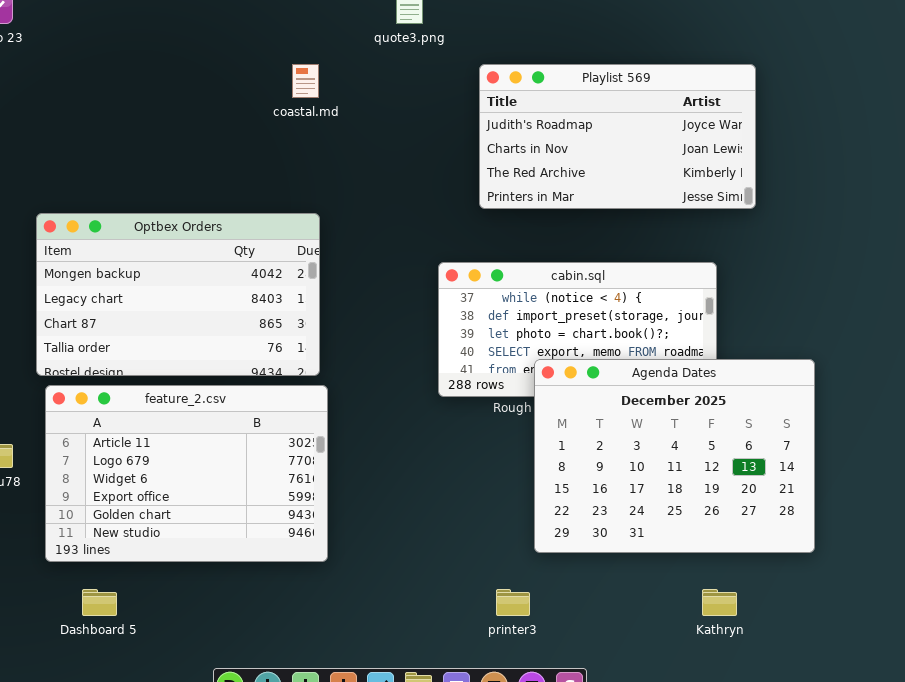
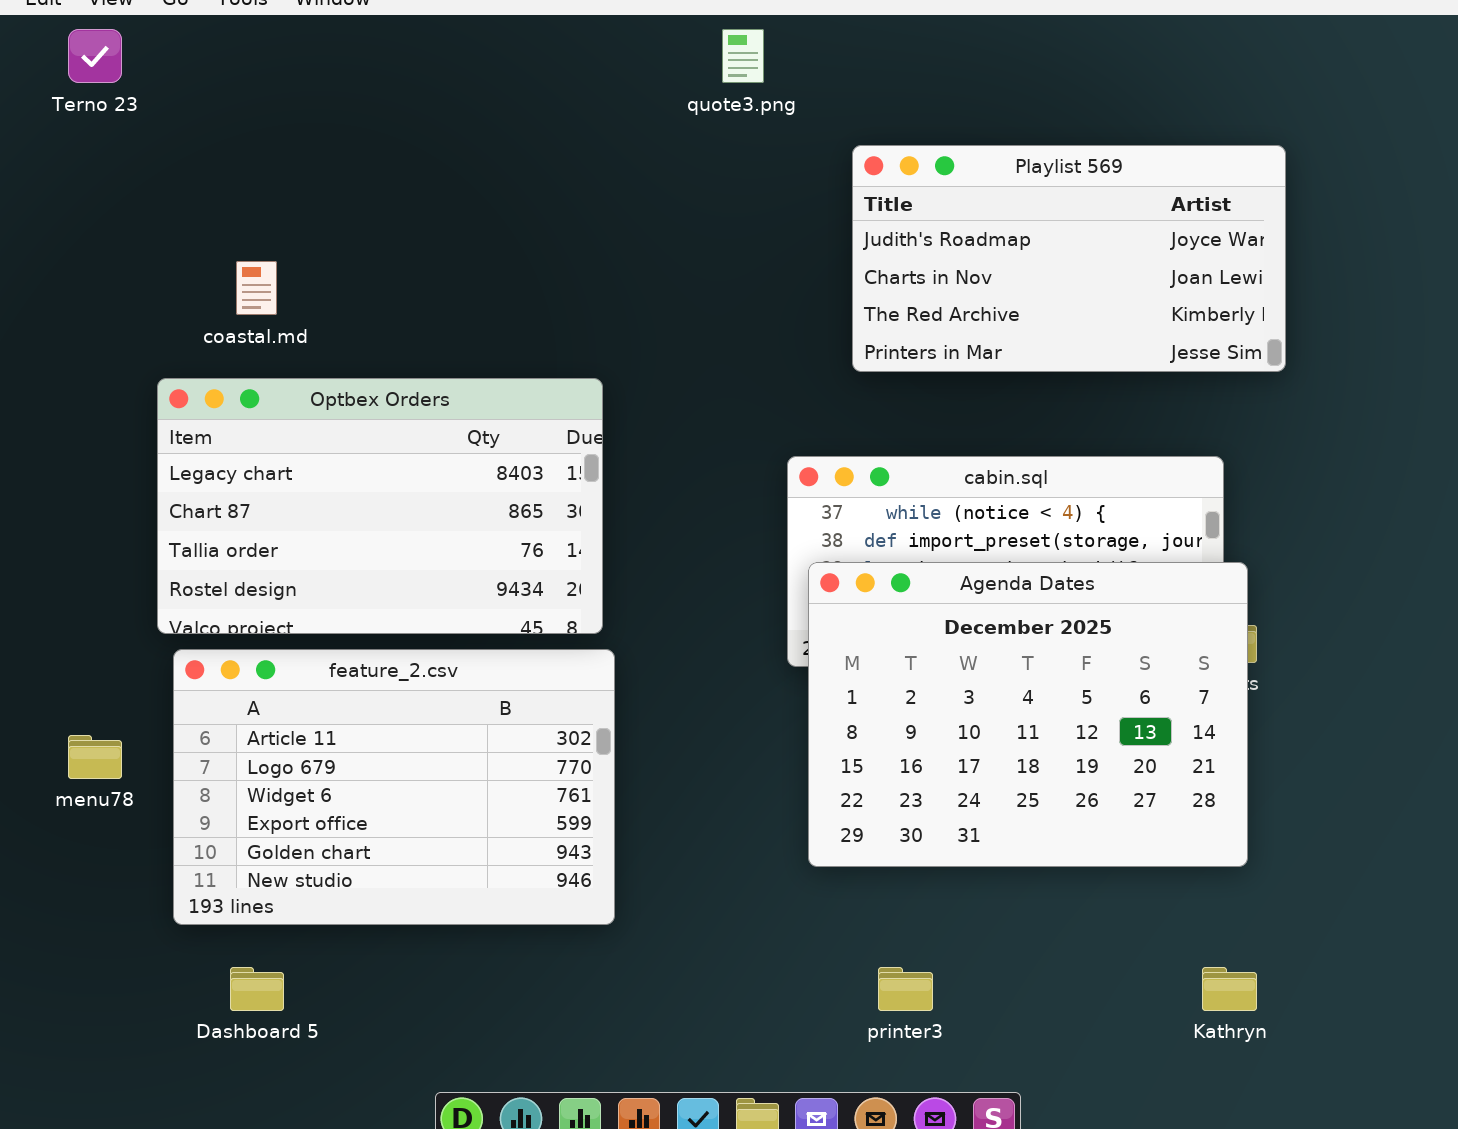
coastal.md: [292,64,319,98] -> [236,261,277,315], moved
Optbex Orders: [36,213,320,376] -> [157,378,603,634], scrolled down 1 row
Agenda Dates: [534,359,815,553] -> [808,562,1248,867], moved

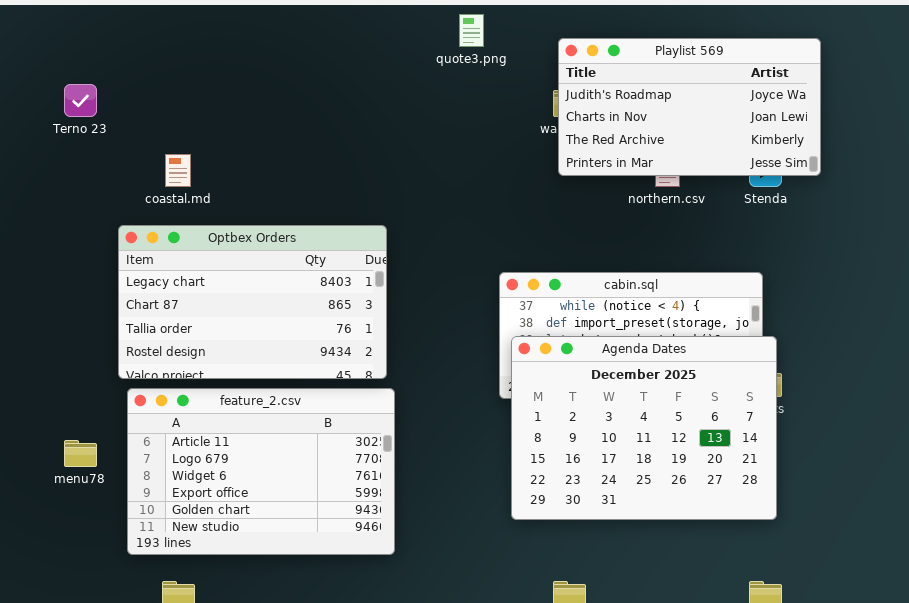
Terno 23: [68,29,122,83] -> [64,84,97,117], moved
Playlist 569: [852,145,1286,372] -> [558,38,821,176], moved

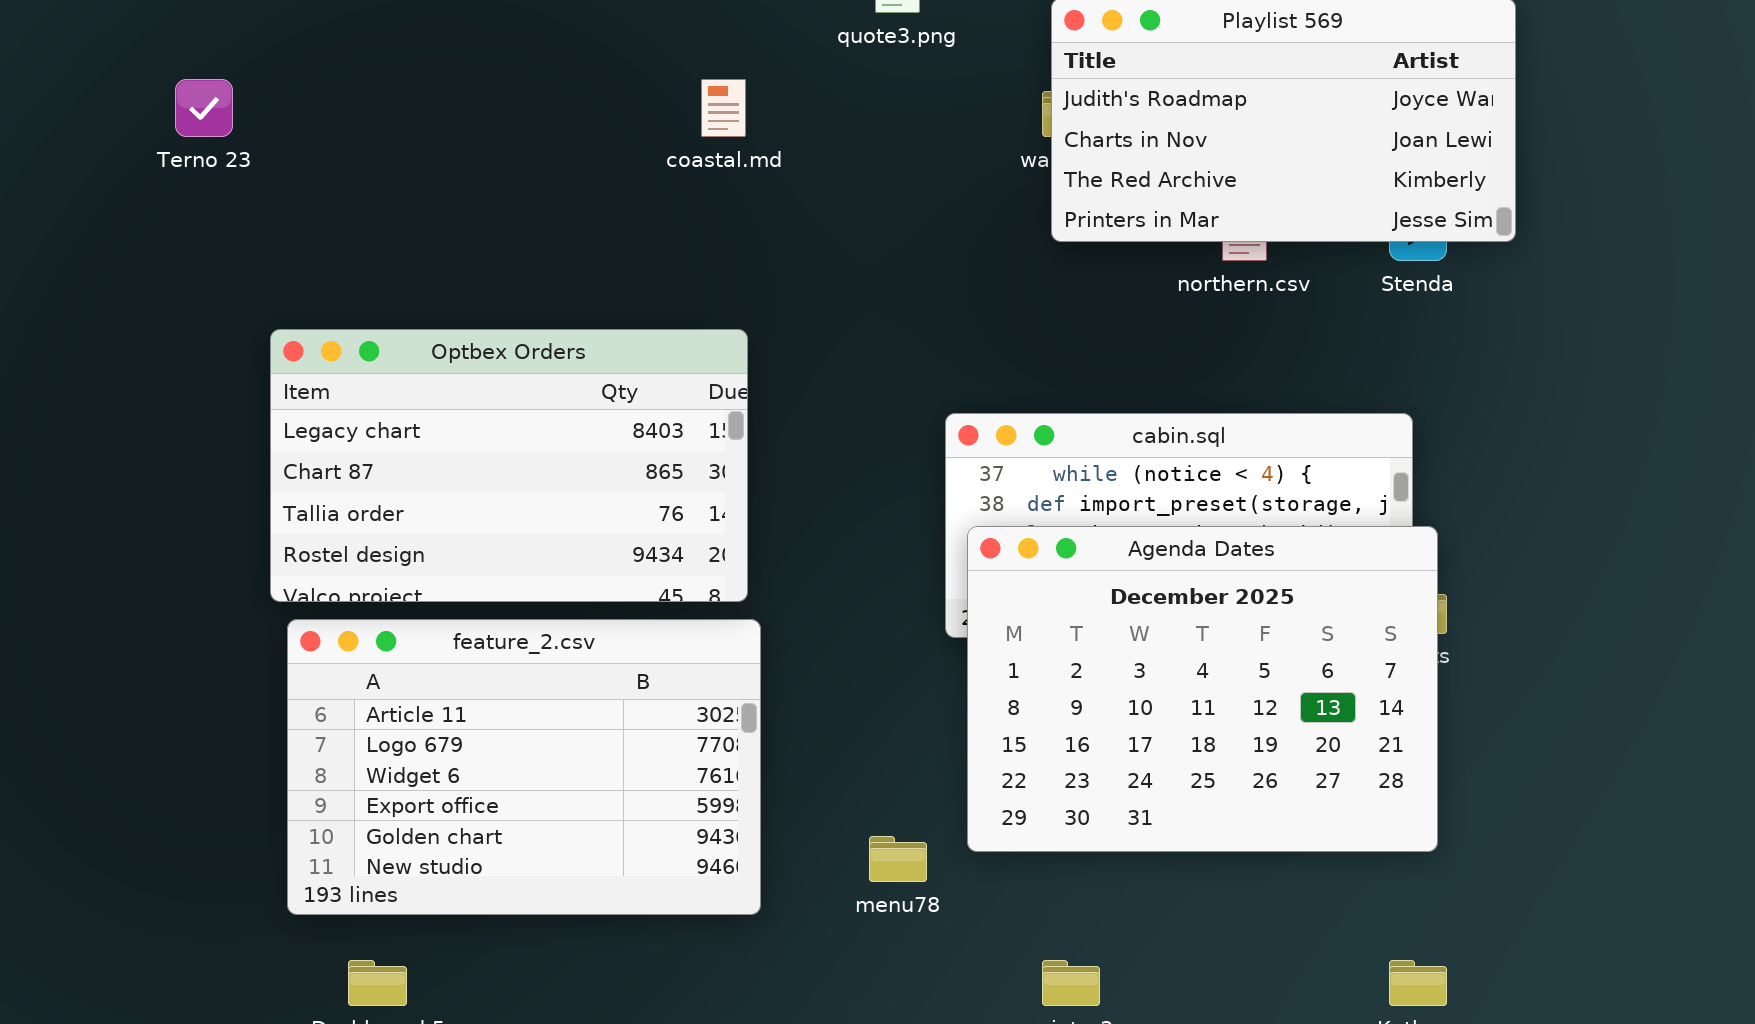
coastal.md: [165,154,191,187] -> [701,79,746,137], moved
menu78: [64,440,97,467] -> [869,836,927,882], moved

